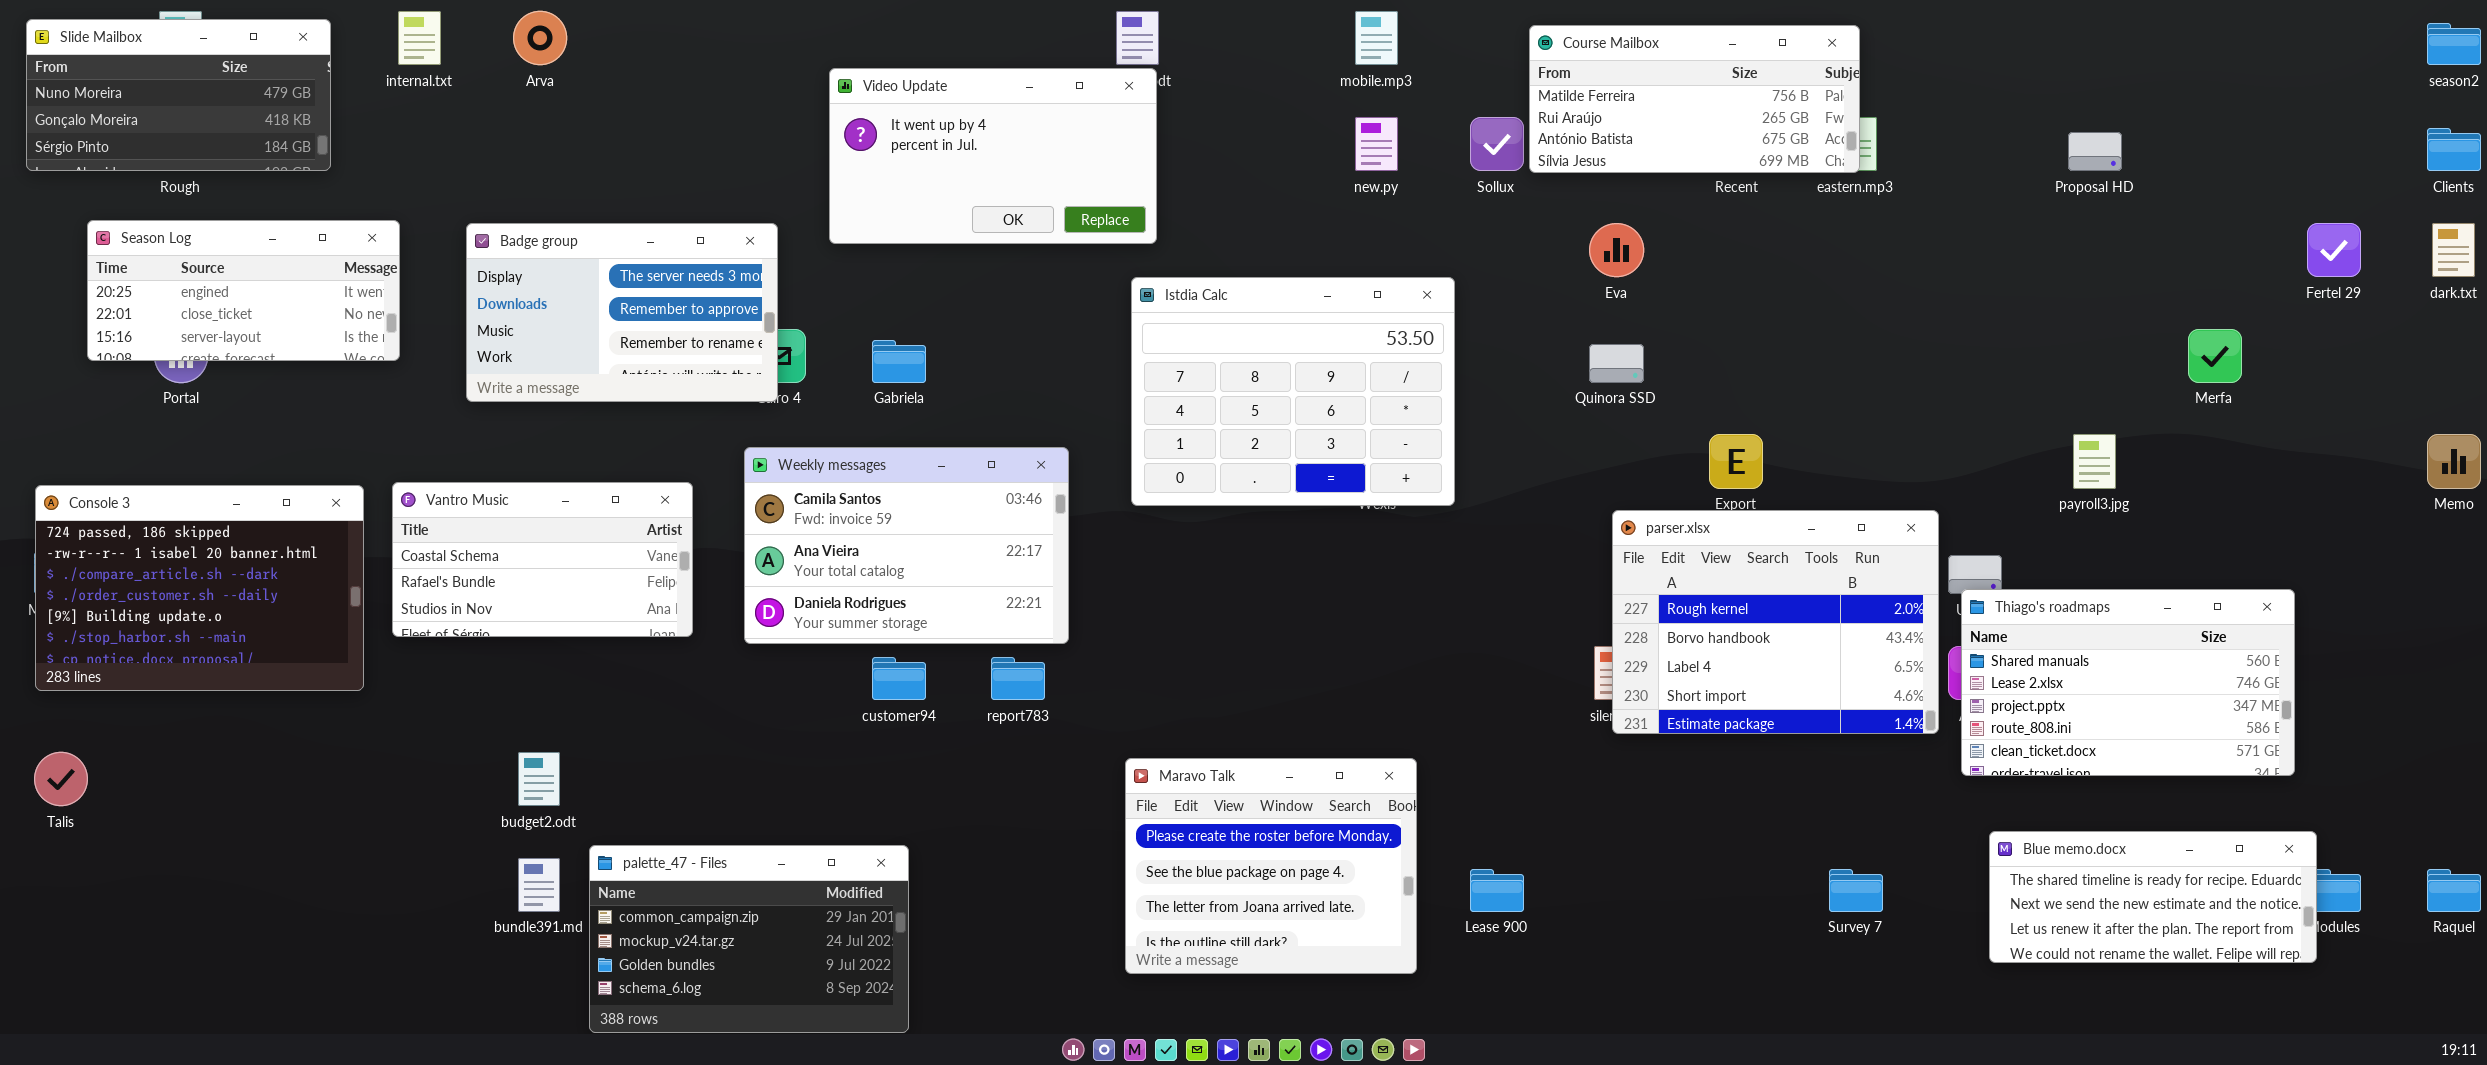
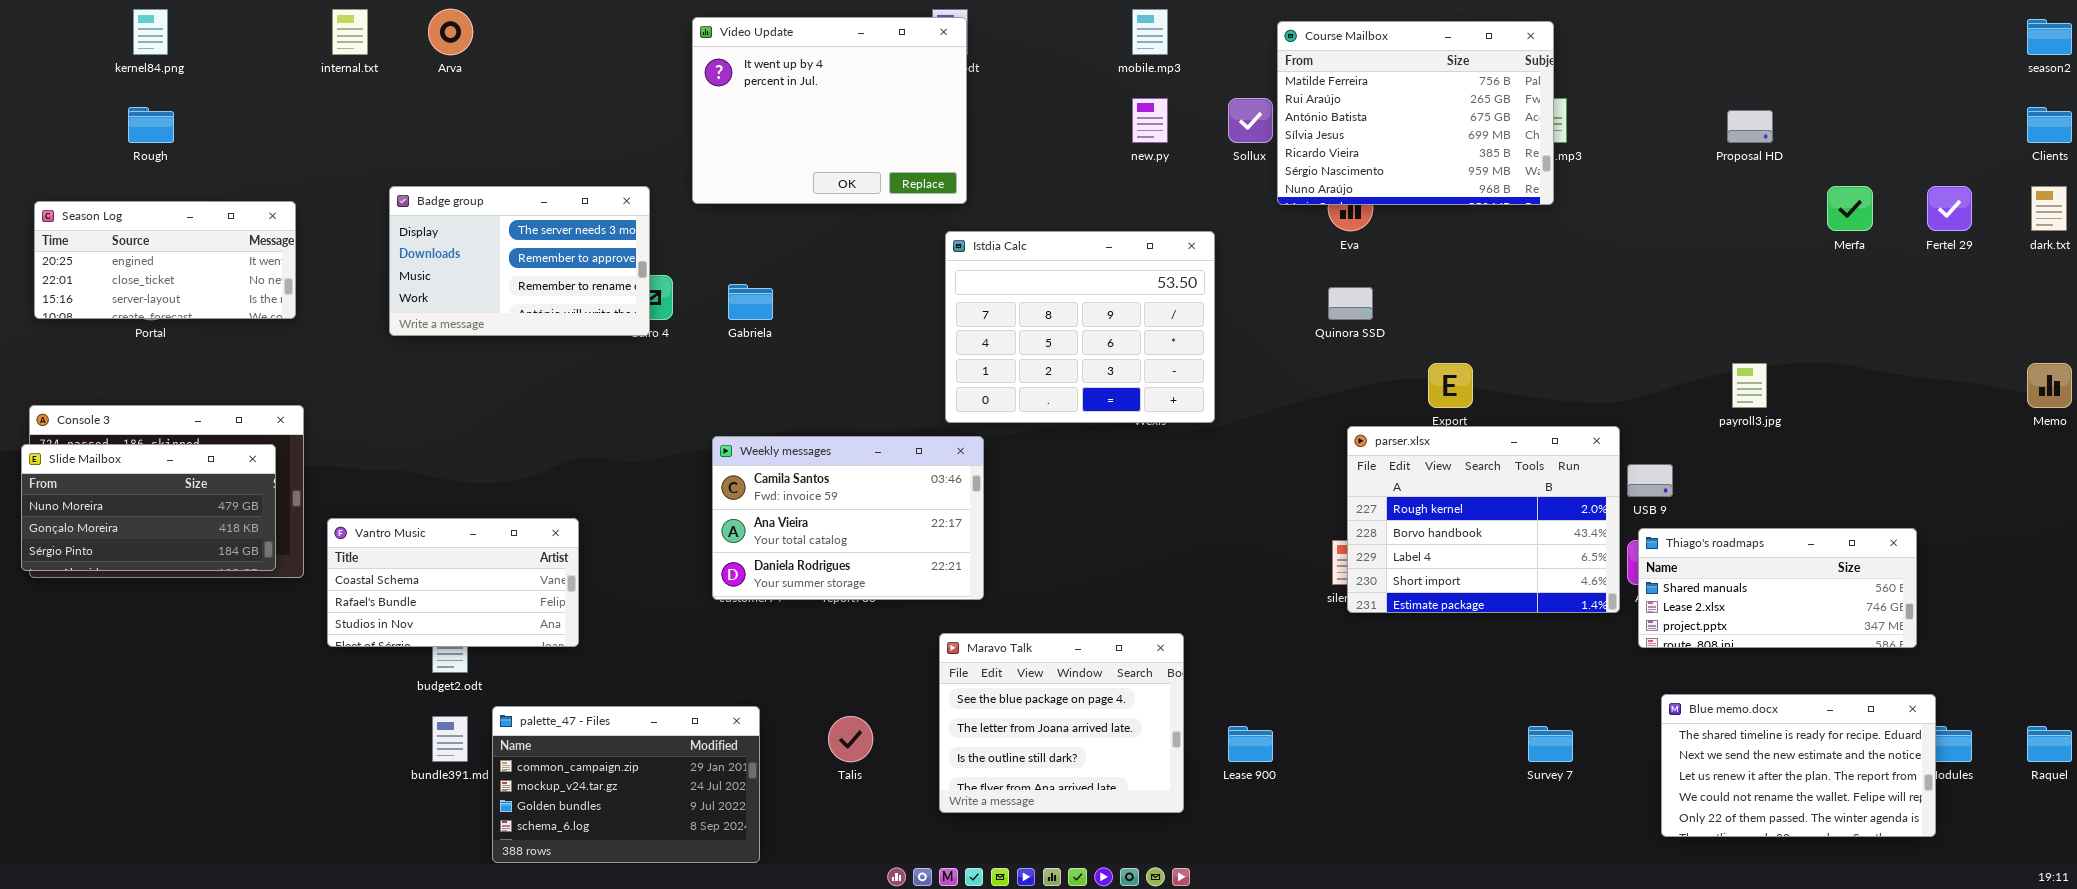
Slide Mailbox: [26,19,331,171] -> [21,444,276,571], moved
Course Mailbox: [1529,25,1860,173] -> [1277,21,1554,205], resized
Video Update: [829,68,1157,244] -> [692,17,967,204], resized
Season Log: [87,220,400,361] -> [34,201,296,319], moved
Merfa: [2188,329,2242,383] -> [1827,186,1873,231], moved
Weekly messages: [744,447,1069,644] -> [712,436,984,600], moved
Vantro Music: [392,482,693,637] -> [327,518,579,647], moved
Thiago's roadmaps: [1961,589,2295,776] -> [1638,528,1917,648], resized
Talis: [34,752,88,806] -> [828,716,873,762], moved
Maravo Talk: [1125,758,1417,974] -> [939,633,1184,813], scrolled down 1 row
Blue memo.docx: [1989,831,2317,963] -> [1661,694,1936,837], resized

